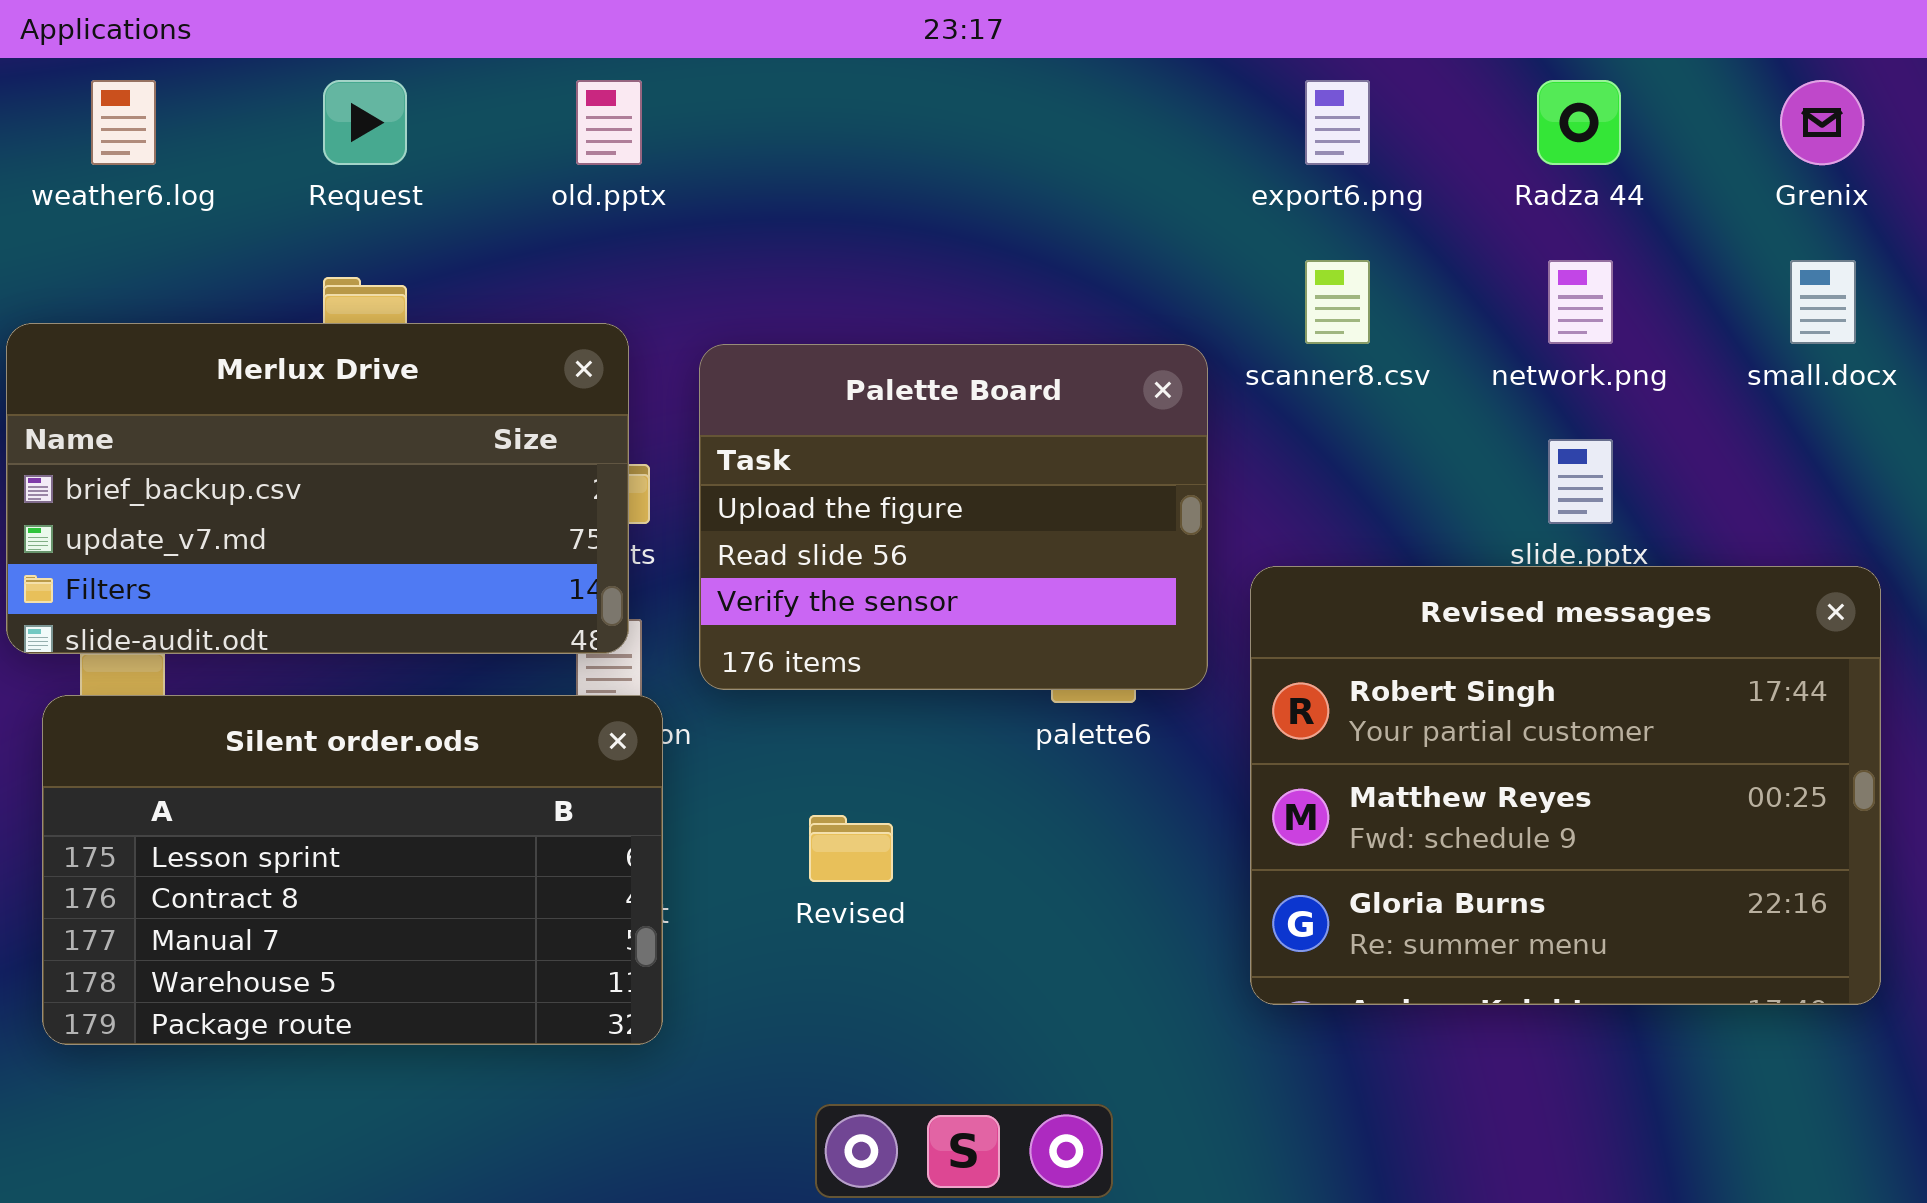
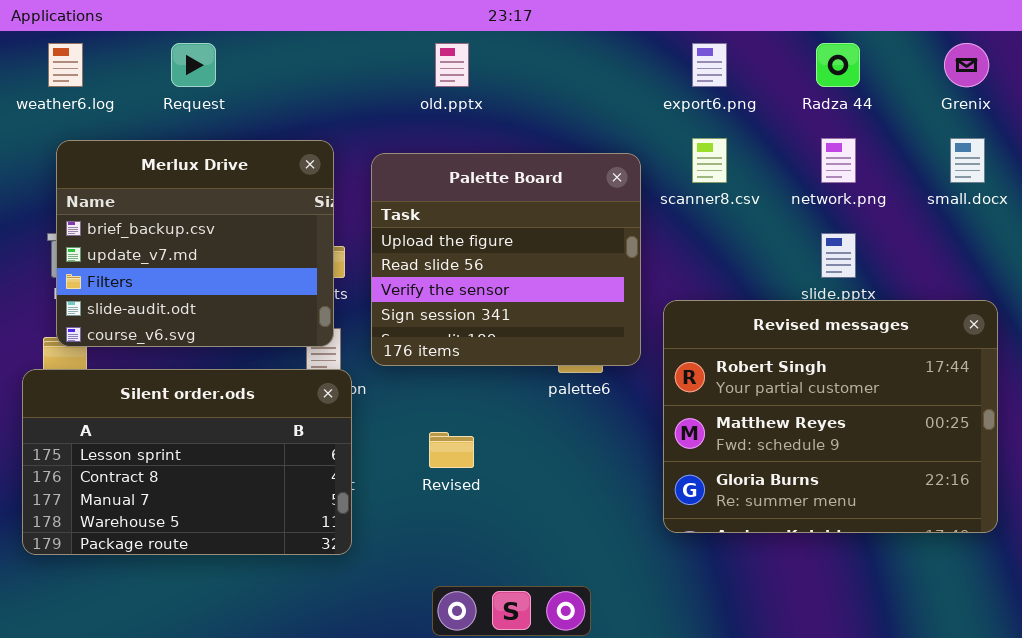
old.pptx: [576,80,642,165] -> [435,43,469,87], moved
Merlux Drive: [6,323,629,654] -> [56,140,334,347], resized
Palette Board: [699,344,1208,690] -> [371,153,641,366], resized

